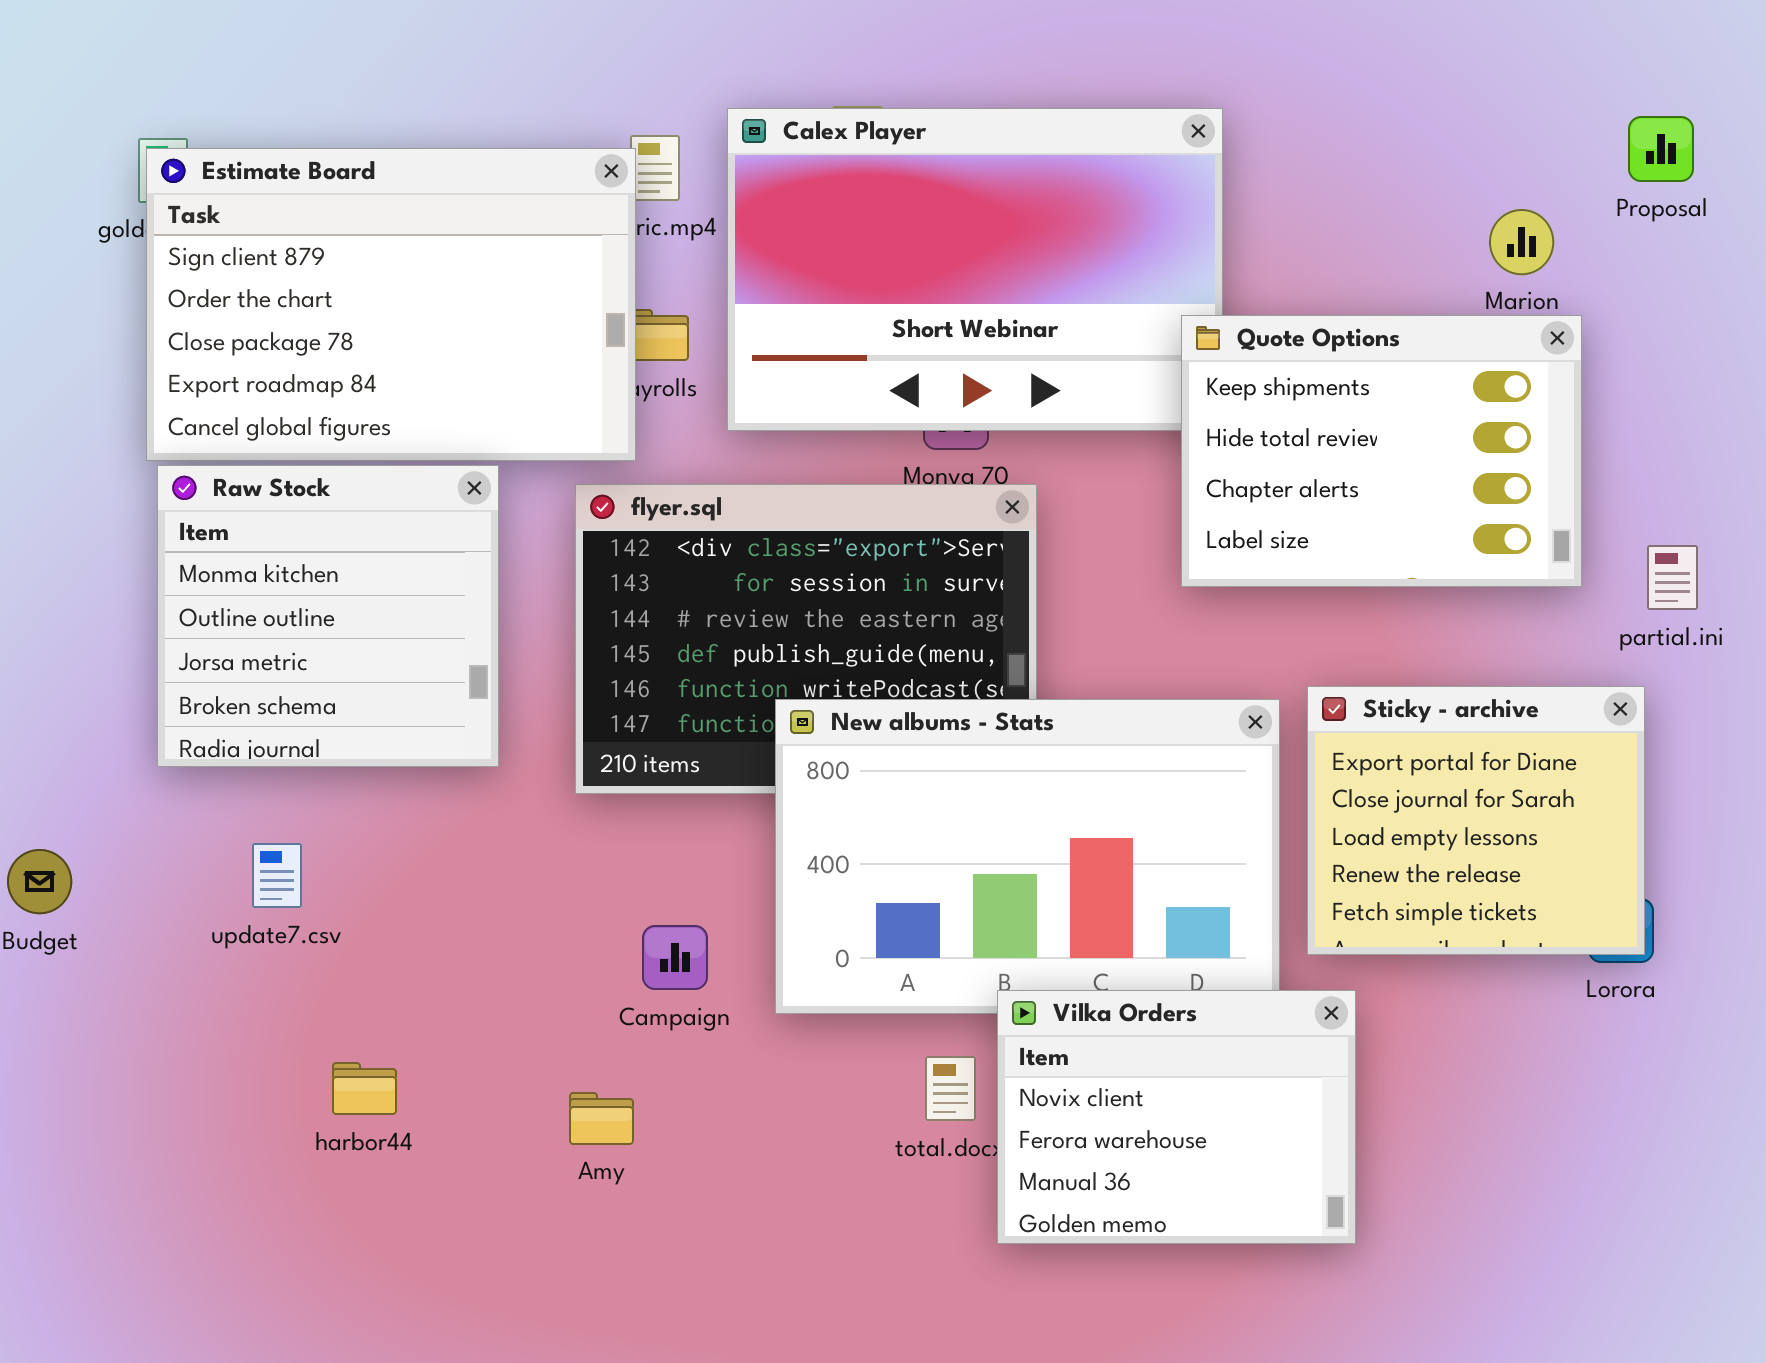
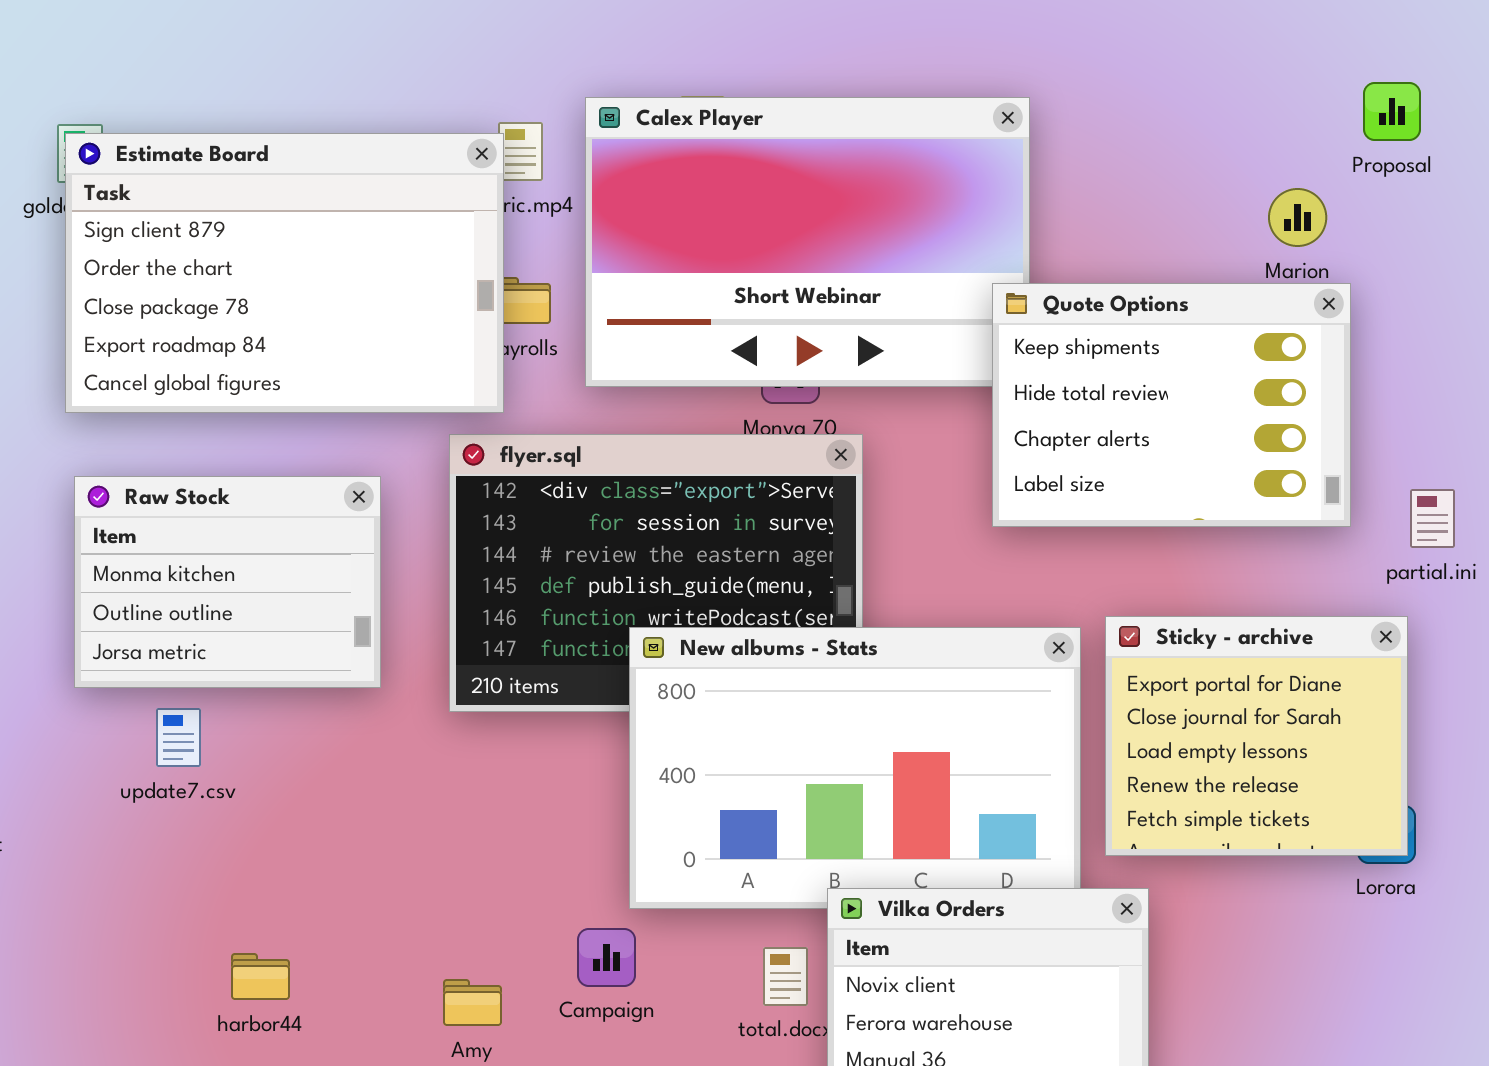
Proposal: [1628,116,1694,182] -> [1363,82,1421,141], moved
Raw Stock: [157,465,499,767] -> [74,476,381,688], resized
update7.csv: [252,843,302,908] -> [156,708,201,767], moved
Campaign: [642,925,708,990] -> [577,928,636,987], moved

